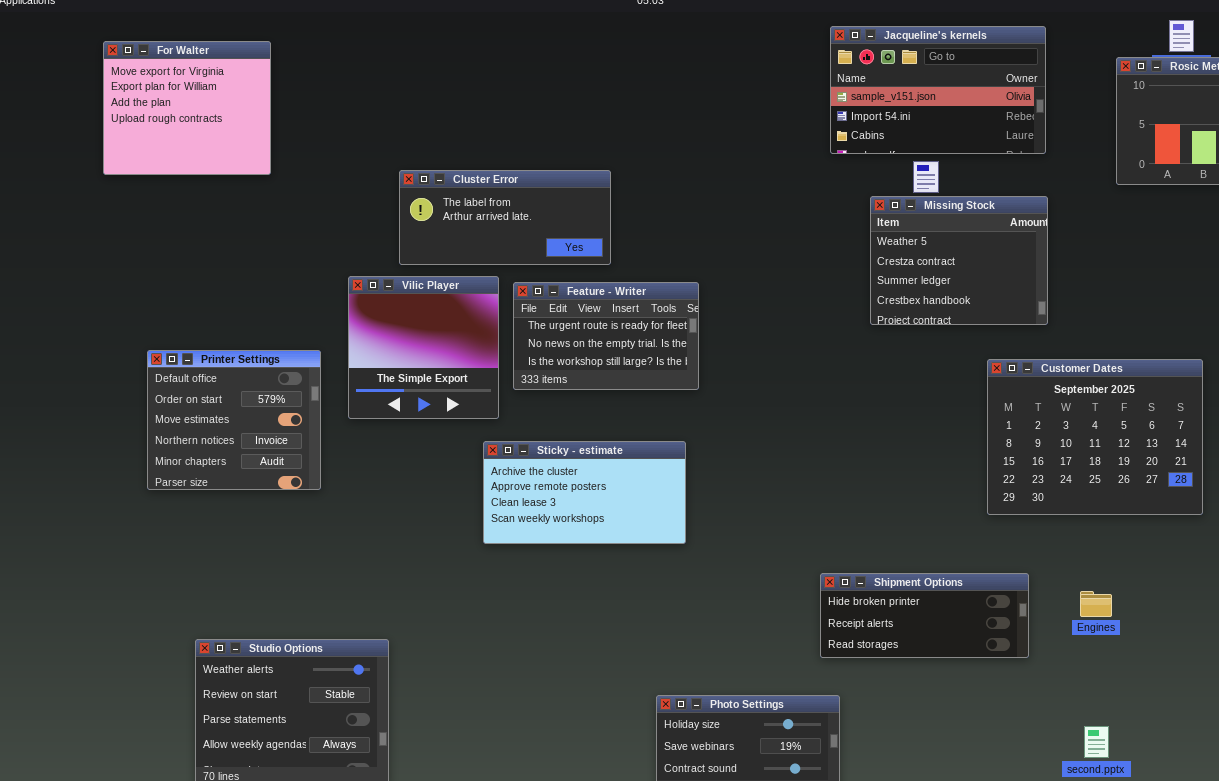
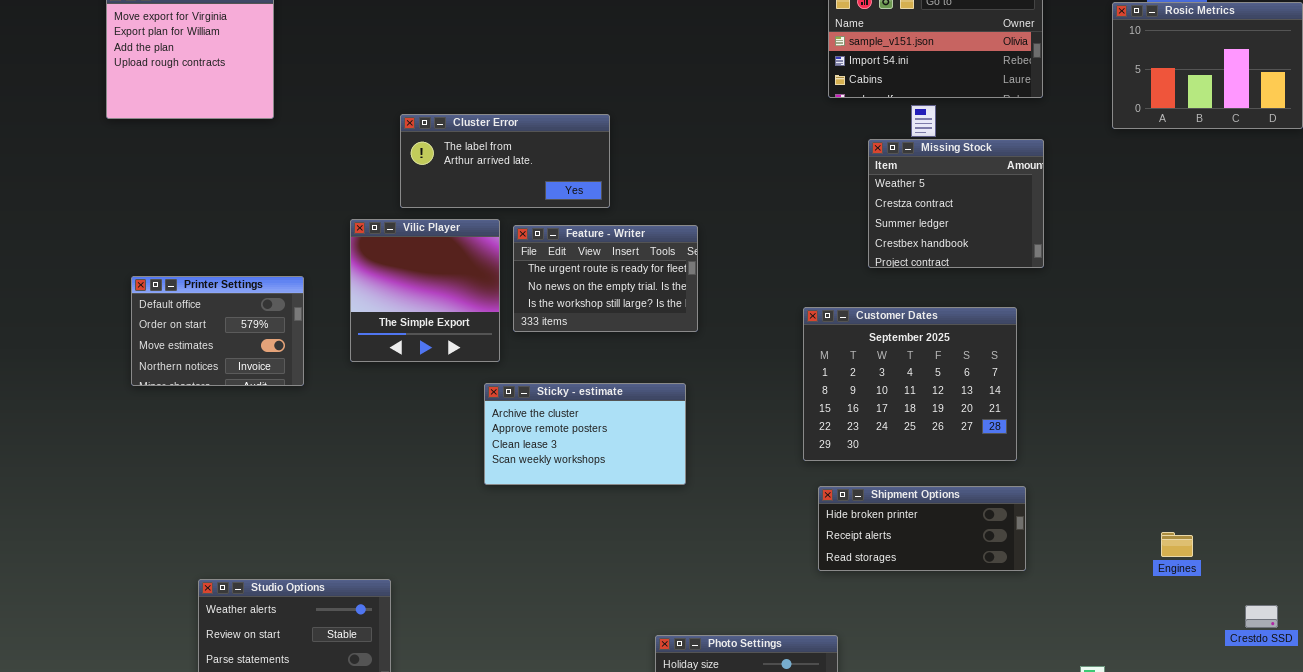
Printer Settings: [147,350,321,490] -> [131,276,304,386], moved, resized
Customer Dates: [987,359,1203,515] -> [803,307,1017,461], moved
Shipment Options: [820,573,1029,658] -> [818,486,1026,571], moved
Engines: [1080,591,1112,617] -> [1161,532,1193,557], moved

